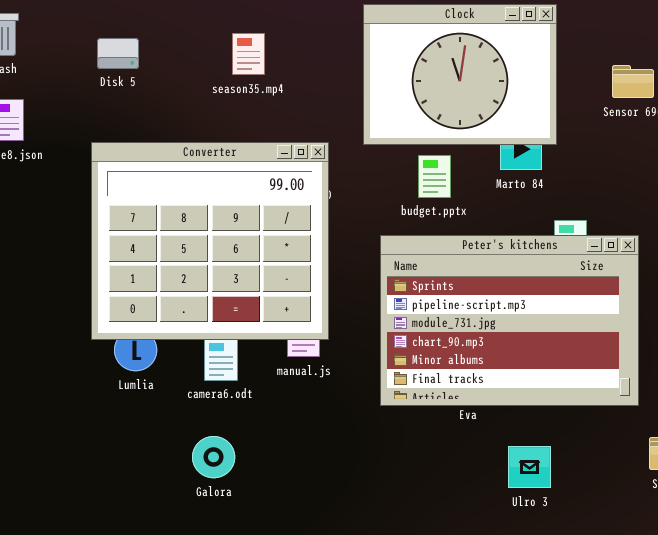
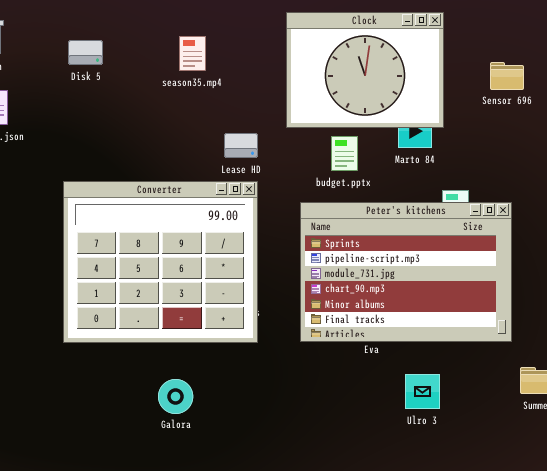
Converter: [91,142,329,340] -> [63,181,258,343], moved
Galora: [192,436,235,478] -> [158,379,193,414], moved

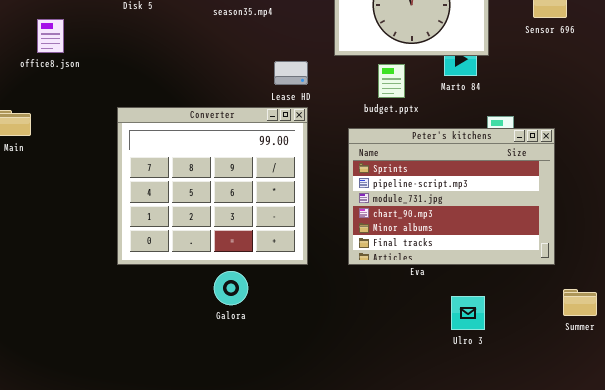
Galora: [158,379,193,414] -> [214,271,248,305], moved

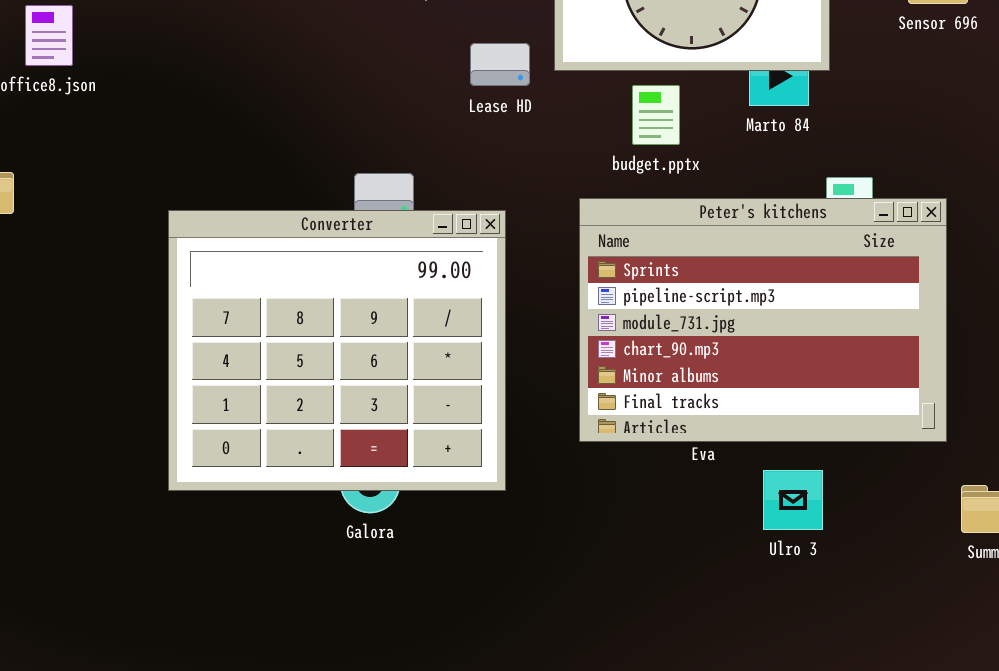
Lease HD: [274,61,308,85] -> [470,43,530,86], moved
Converter: [117,107,308,265] -> [168,210,506,491], moved
Ulro 3: [451,296,485,330] -> [763,470,823,530], moved

